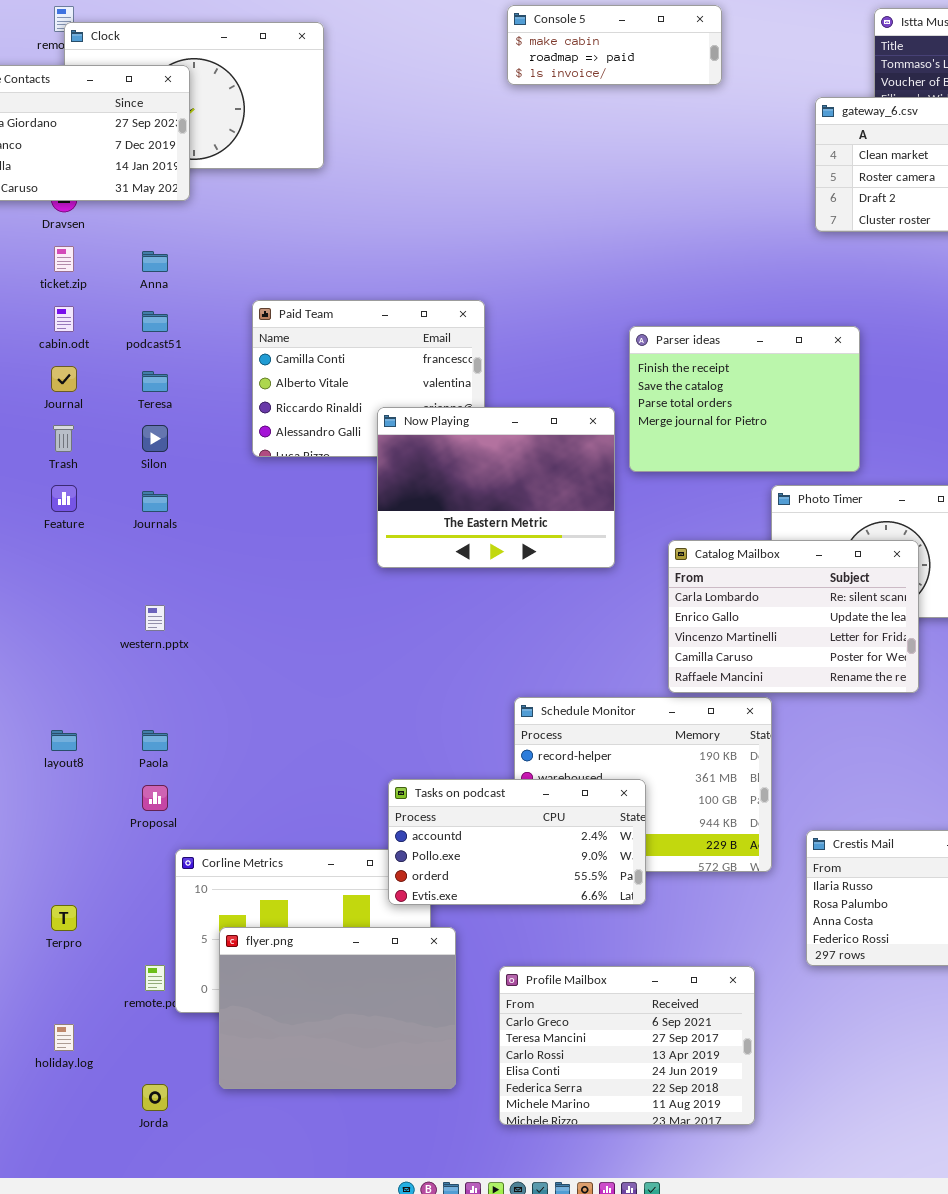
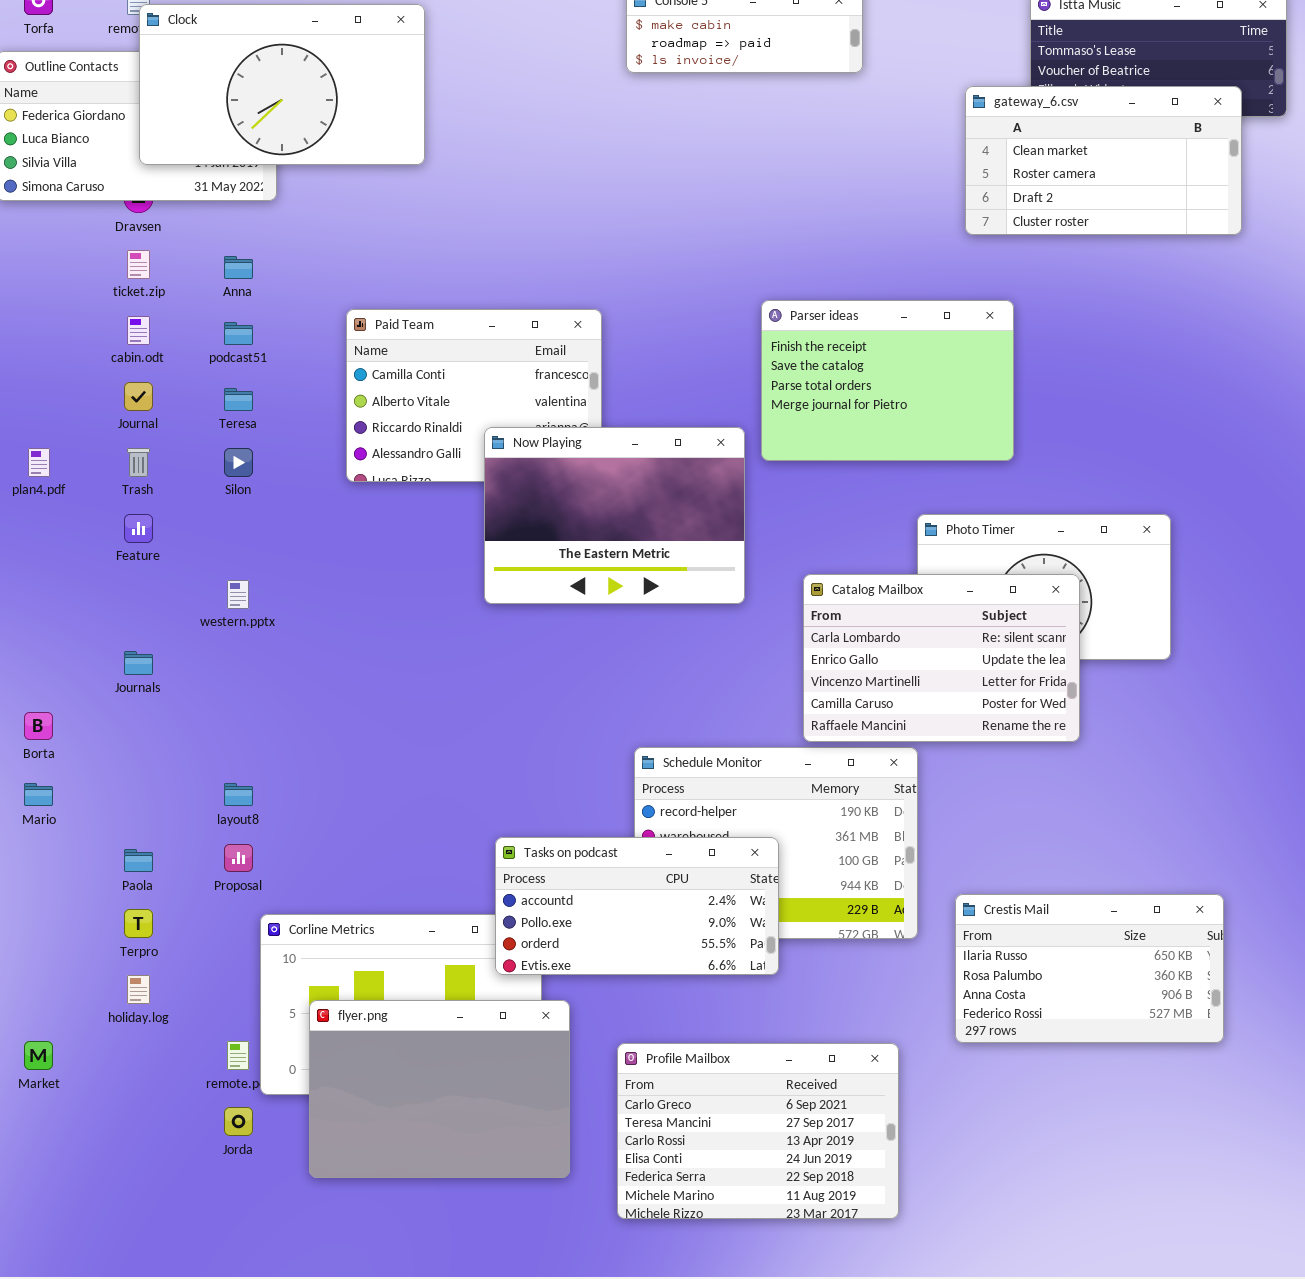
Clock: [64,22,324,169] -> [139,4,425,165], raised
Parser ideas: [629,326,860,472] -> [761,300,1014,461], moved
Journals: [142,491,168,512] -> [124,651,153,675], moved
western.pptx: [145,605,165,631] -> [227,580,249,609], moved
layout8: [51,730,77,751] -> [224,783,253,806], moved
Paola: [142,730,168,751] -> [124,849,153,872], moved
Terpro: [51,905,77,931] -> [124,909,153,938], moved
holiday.log: [54,1024,74,1051] -> [127,975,150,1004], moved
Jorda: [142,1084,168,1111] -> [224,1107,253,1136], moved

